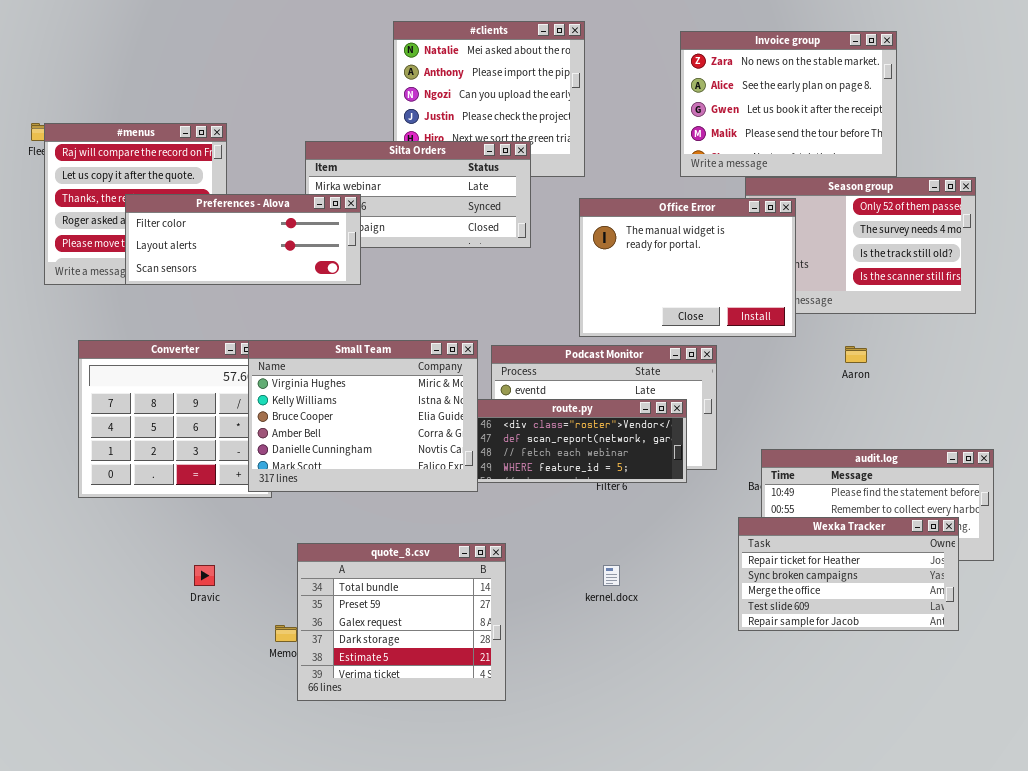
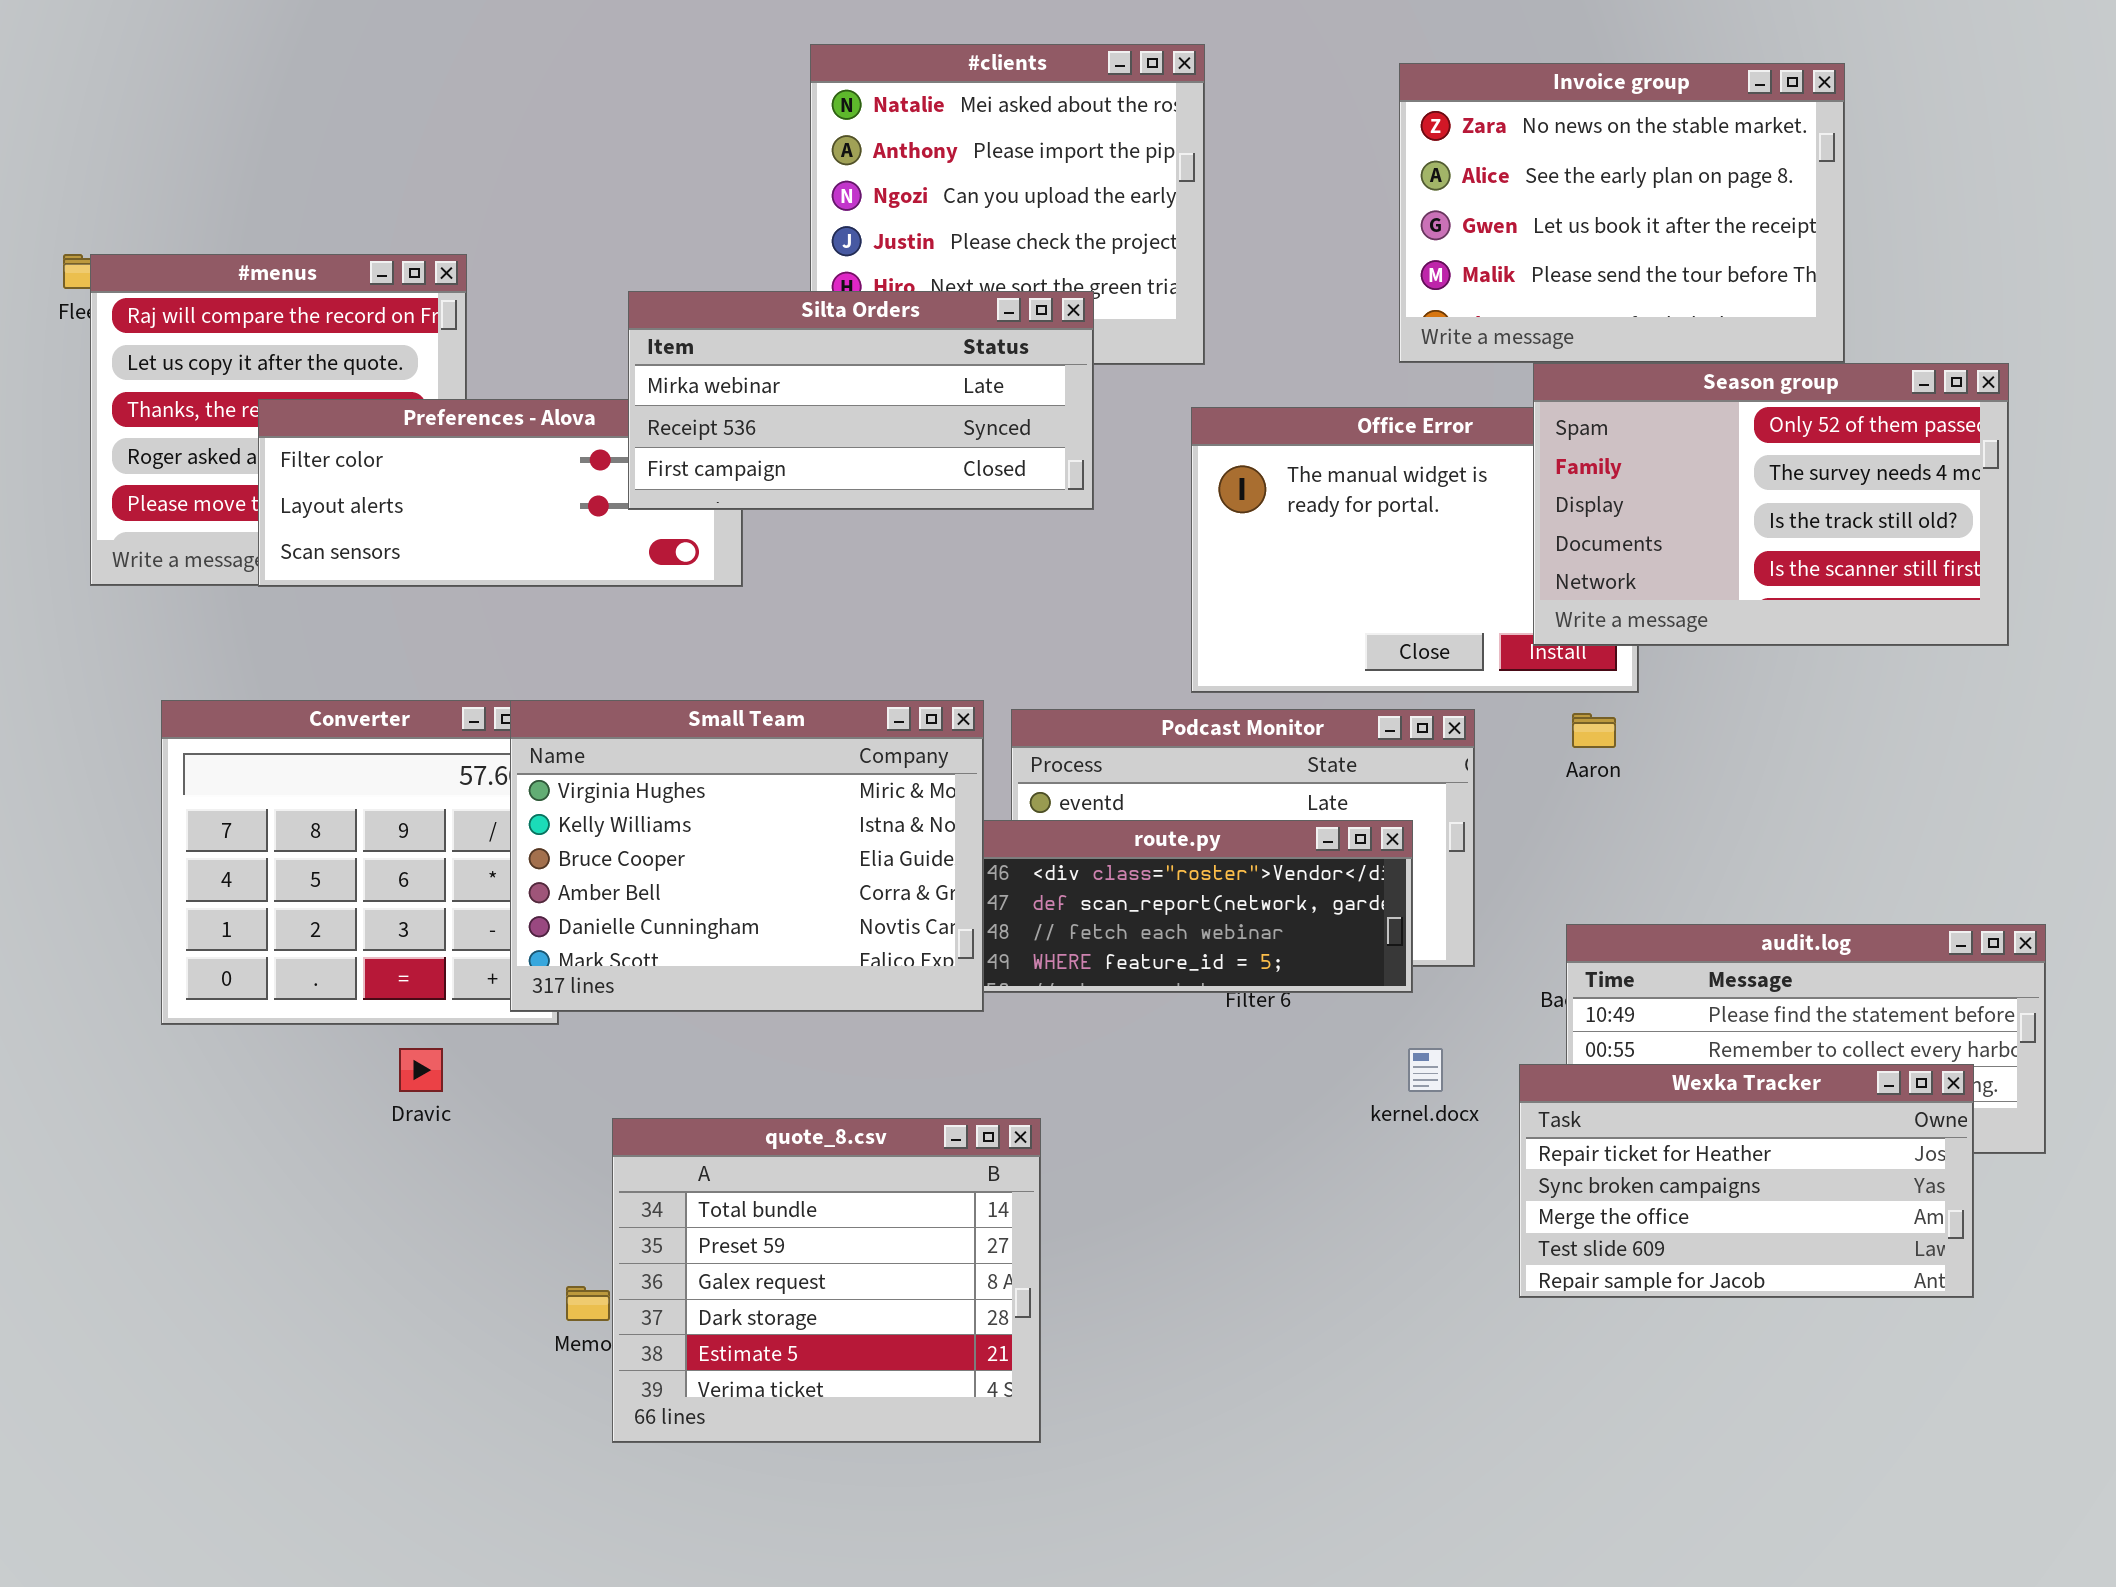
Silta Orders: [305,141,531,248] -> [628,291,1094,510], raised
Season group: [745,177,976,314] -> [1533,363,2009,646], raised
Aaron: [845,346,867,363] -> [1572,713,1616,748], moved
Dravic: [194,565,215,586] -> [399,1048,443,1092], moved
kernel.docx: [603,565,620,586] -> [1408,1048,1443,1092], moved

